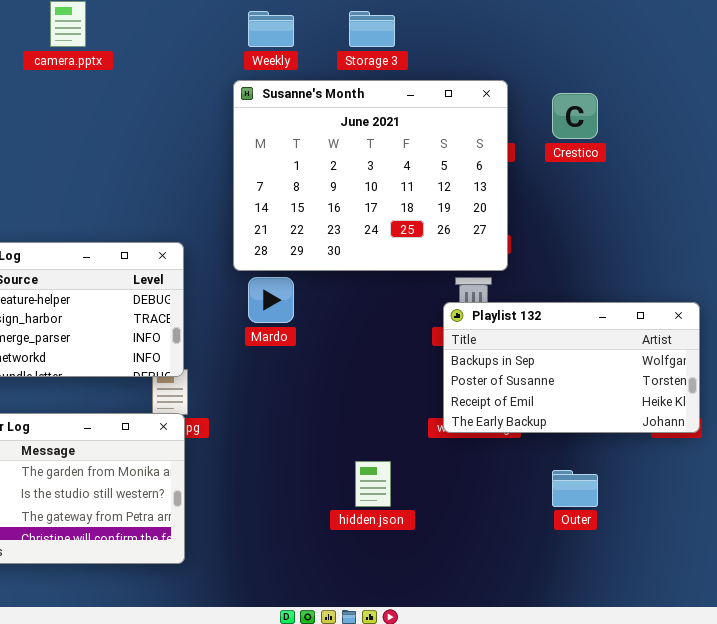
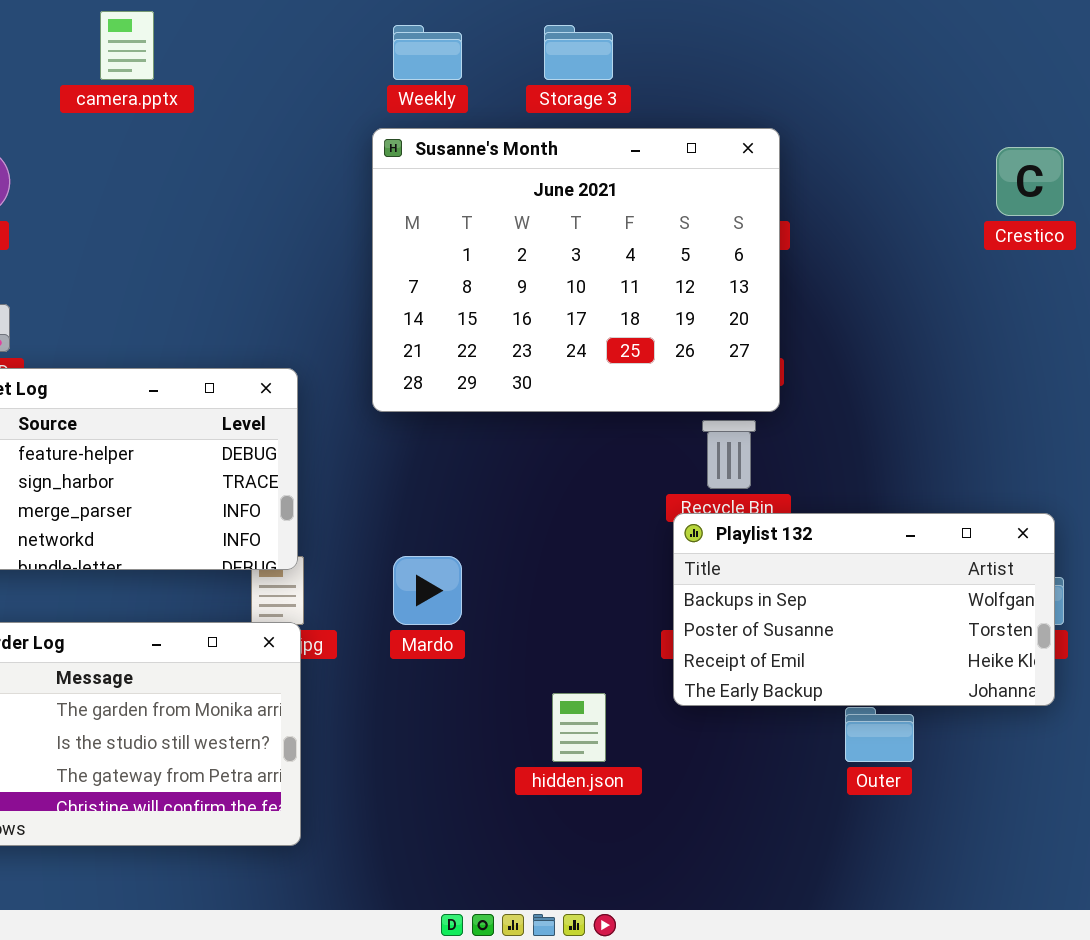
Crestico: [552,93,598,139] -> [996,147,1064,216], moved
Mardo: [248,277,294,323] -> [393,556,462,625], moved
Playlist 132: [443,302,700,433] -> [673,513,1055,706], moved

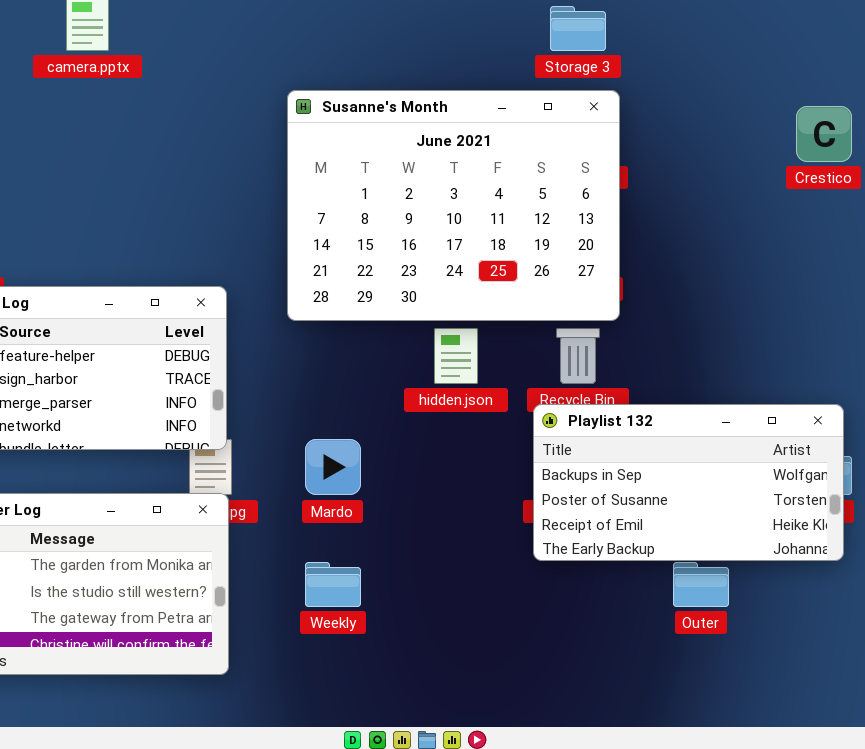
Weekly: [393,25,462,80] -> [305,562,361,607], moved
Storage 3: [544,25,613,80] -> [550,6,606,51], moved
hidden.json: [552,693,606,762] -> [434,328,478,384], moved

